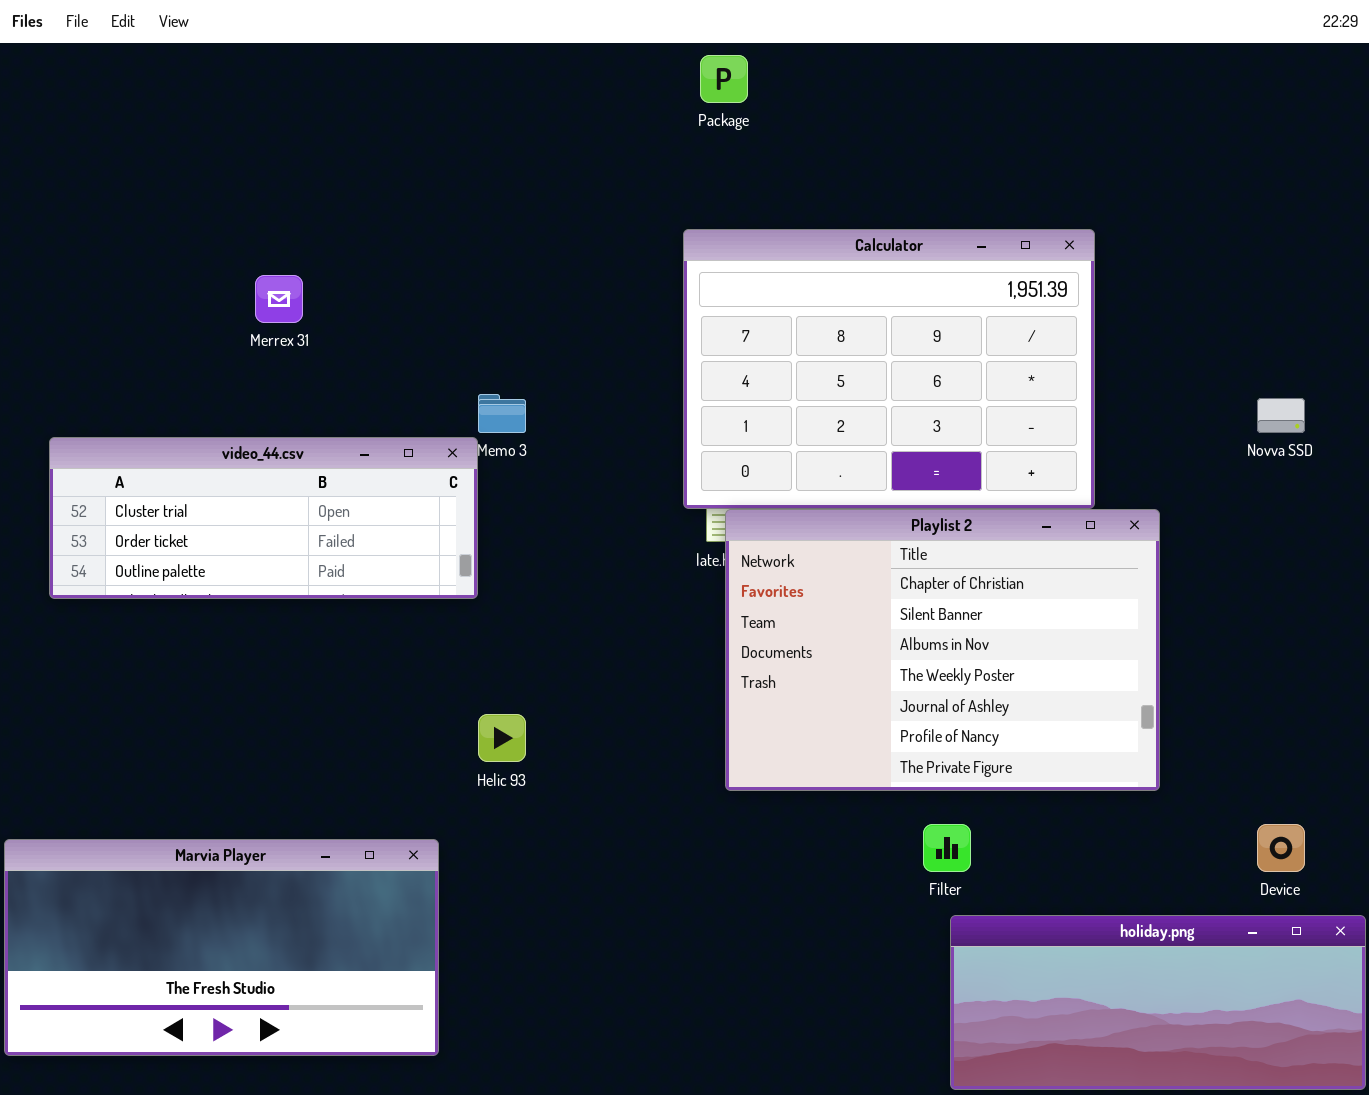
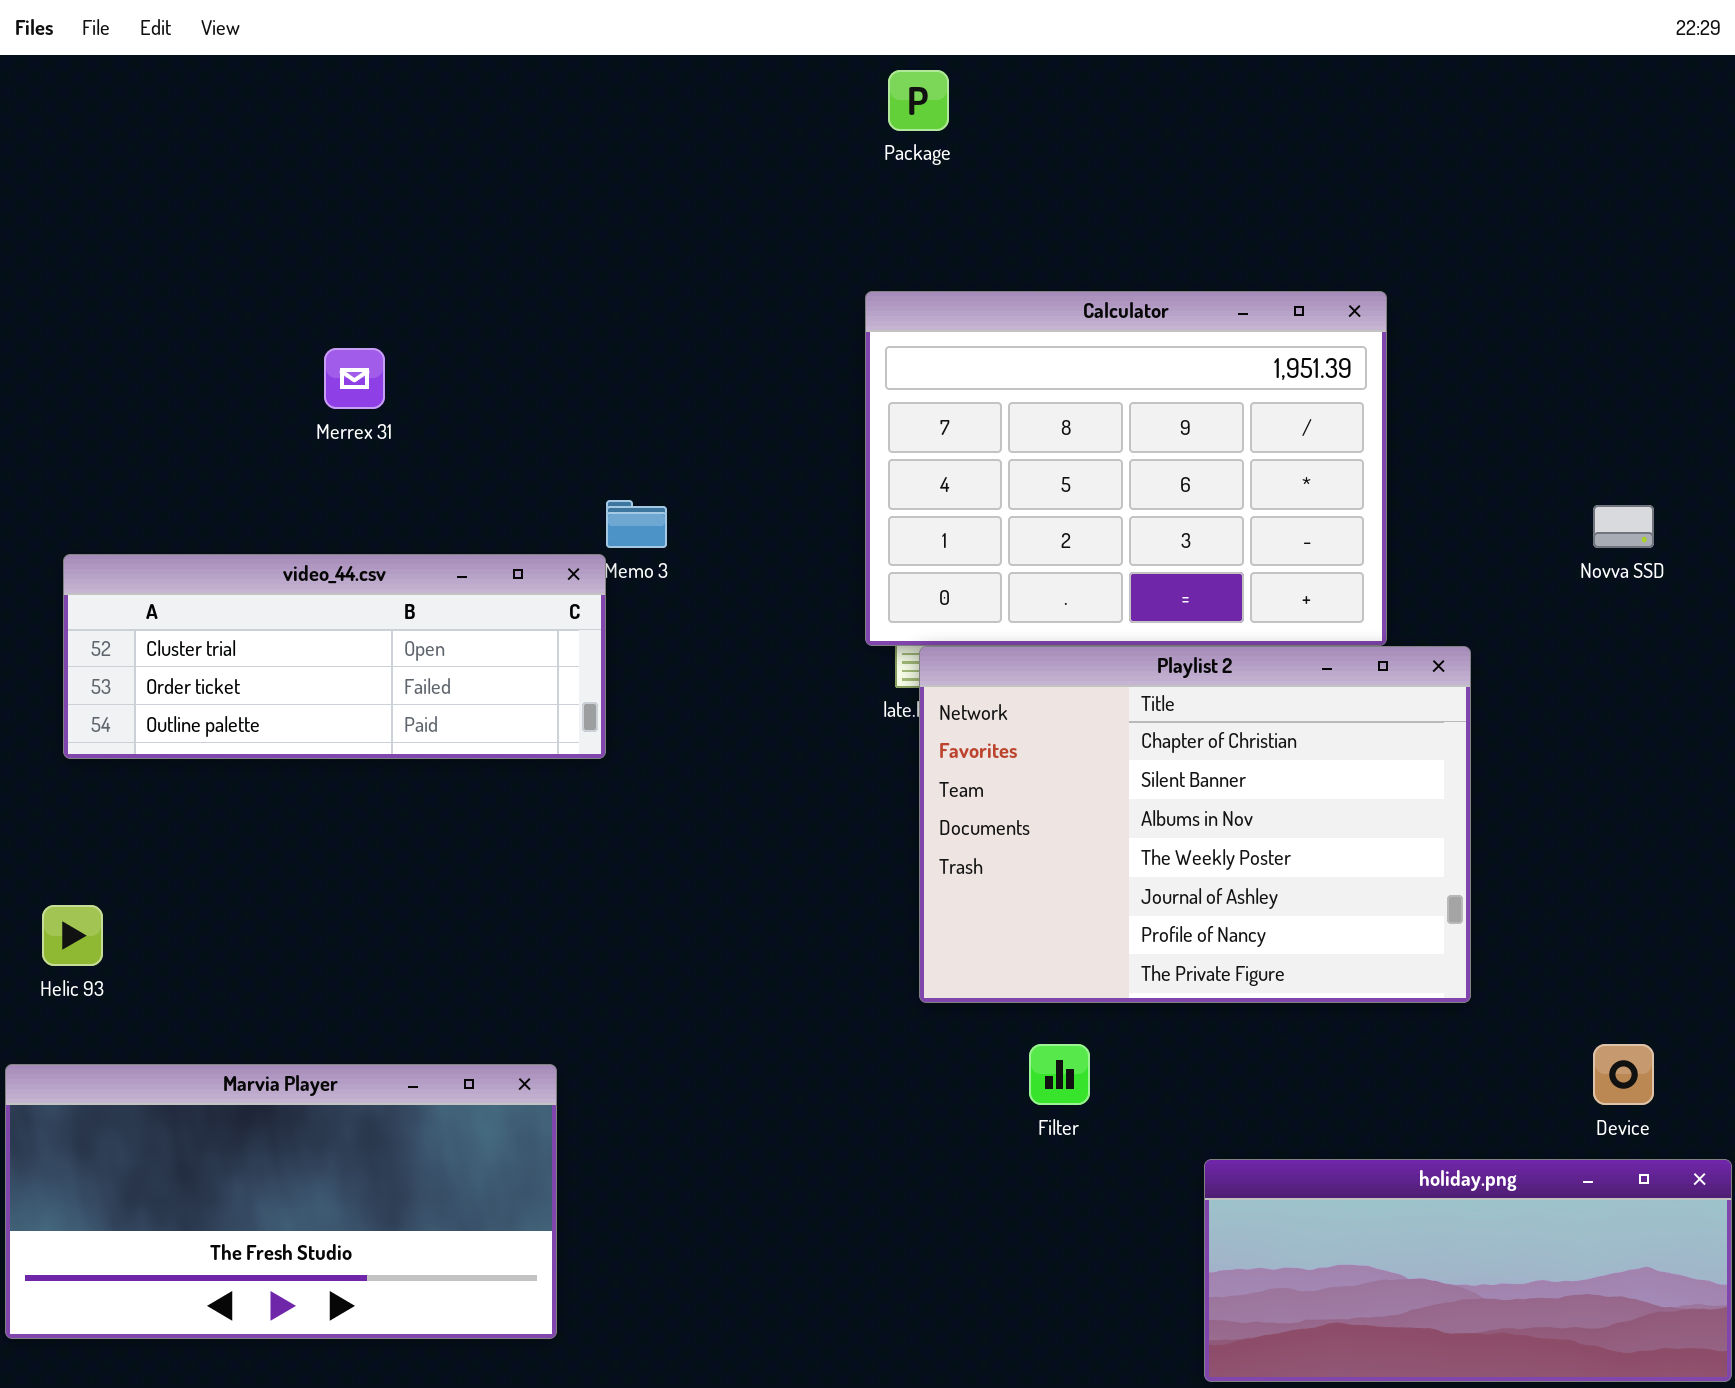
Helic 93: [478,714,526,762] -> [42,905,103,966], moved
Filter: [923,824,971,872] -> [1029,1044,1090,1105], moved

